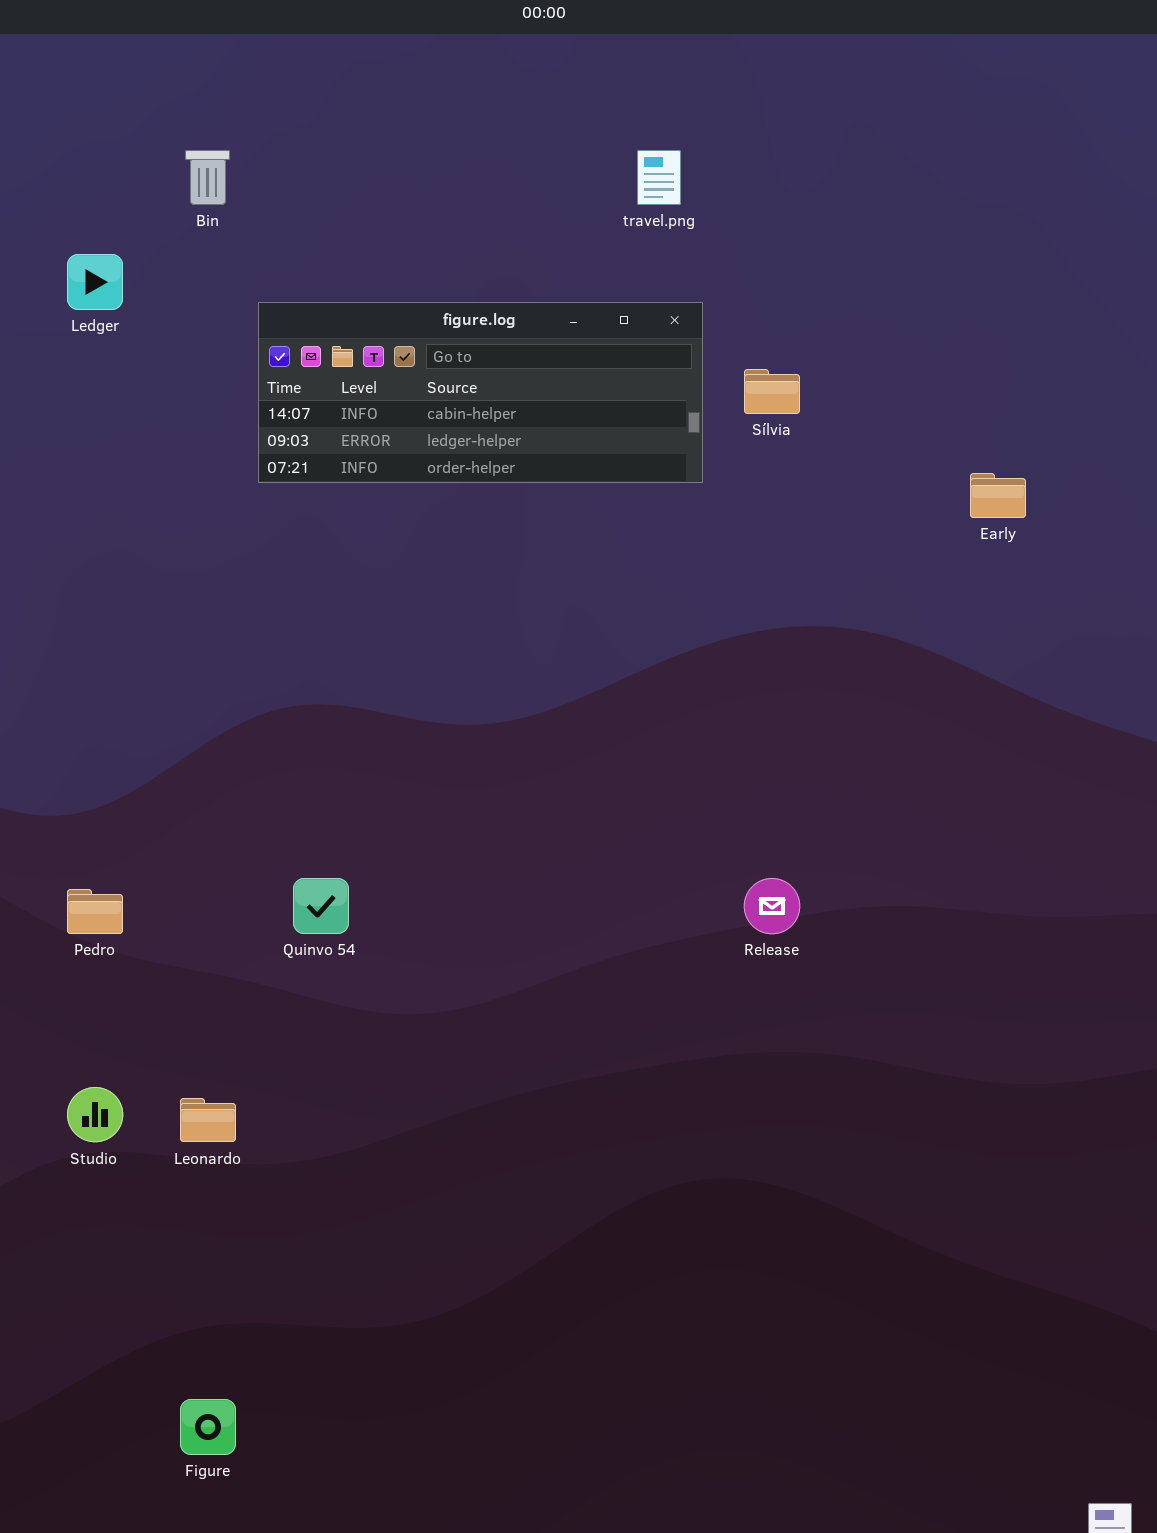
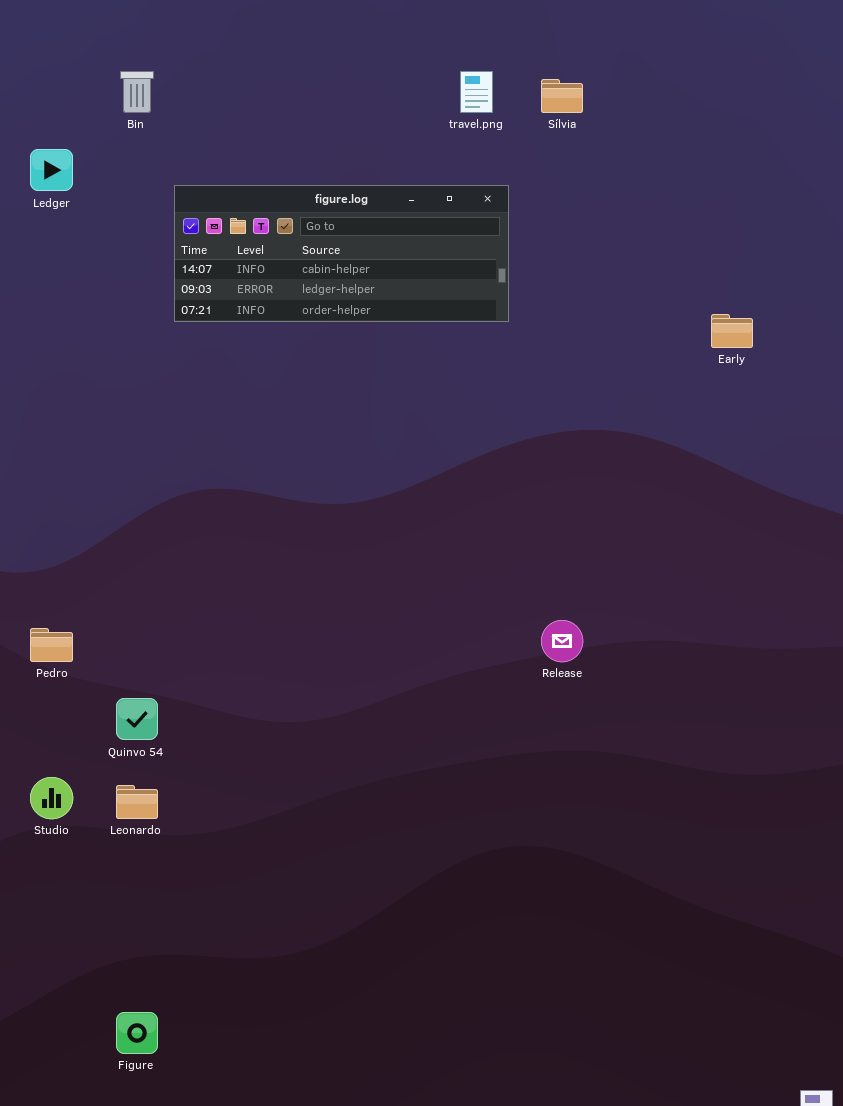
Sílvia: [744,369,800,414] -> [541,79,583,113], moved
Quinvo 54: [293,878,349,934] -> [116,698,158,740], moved

